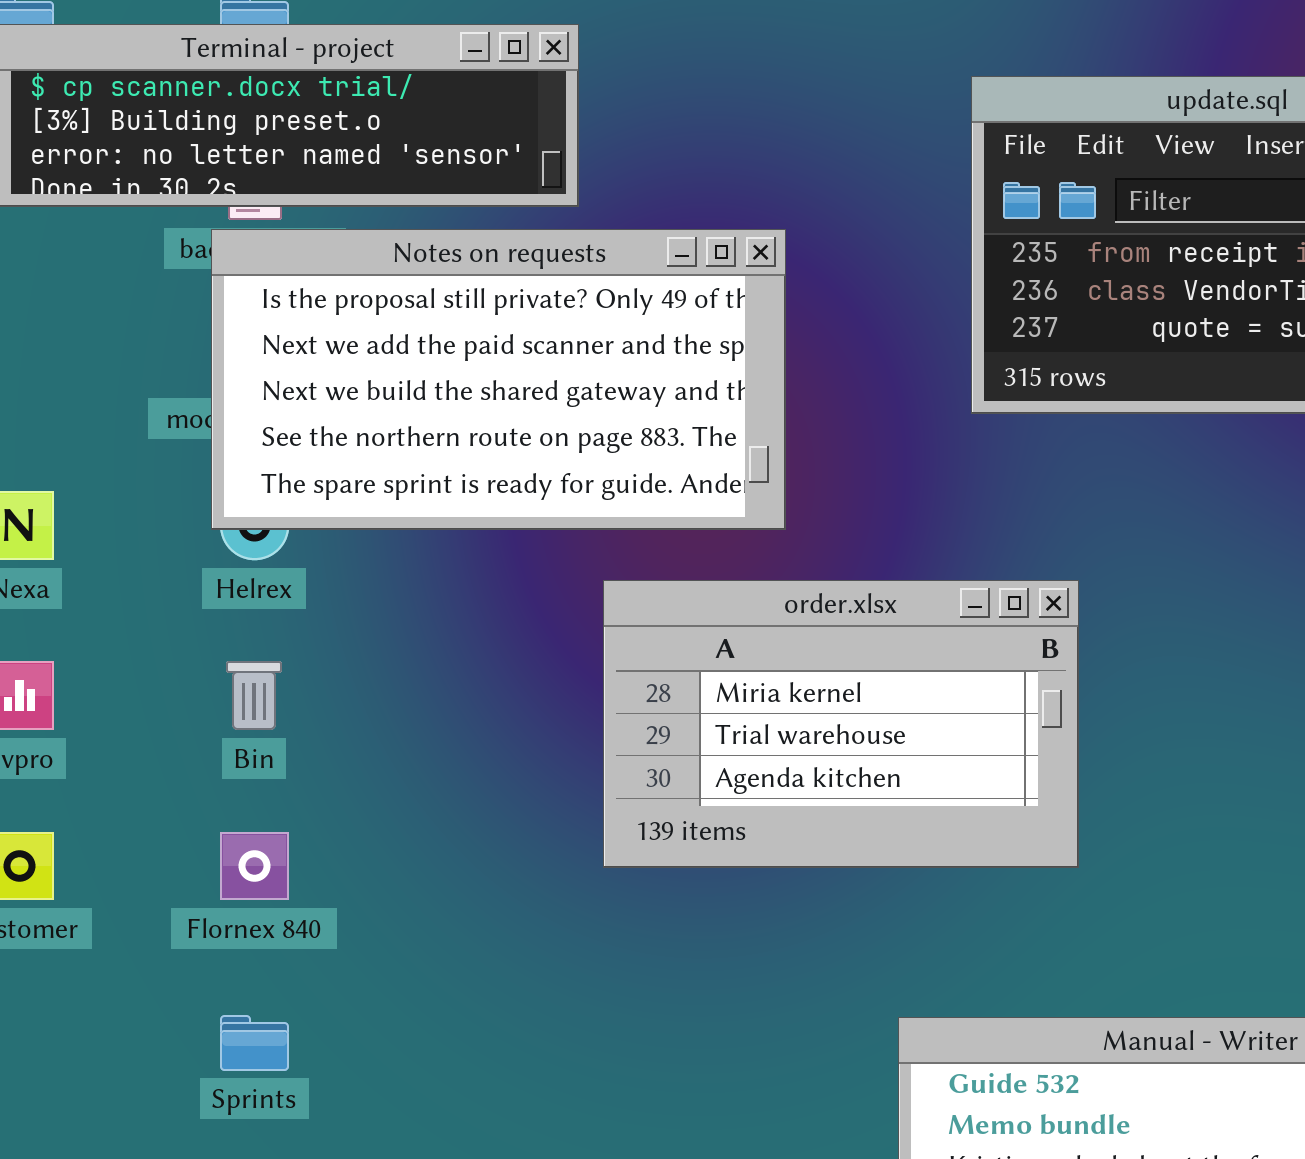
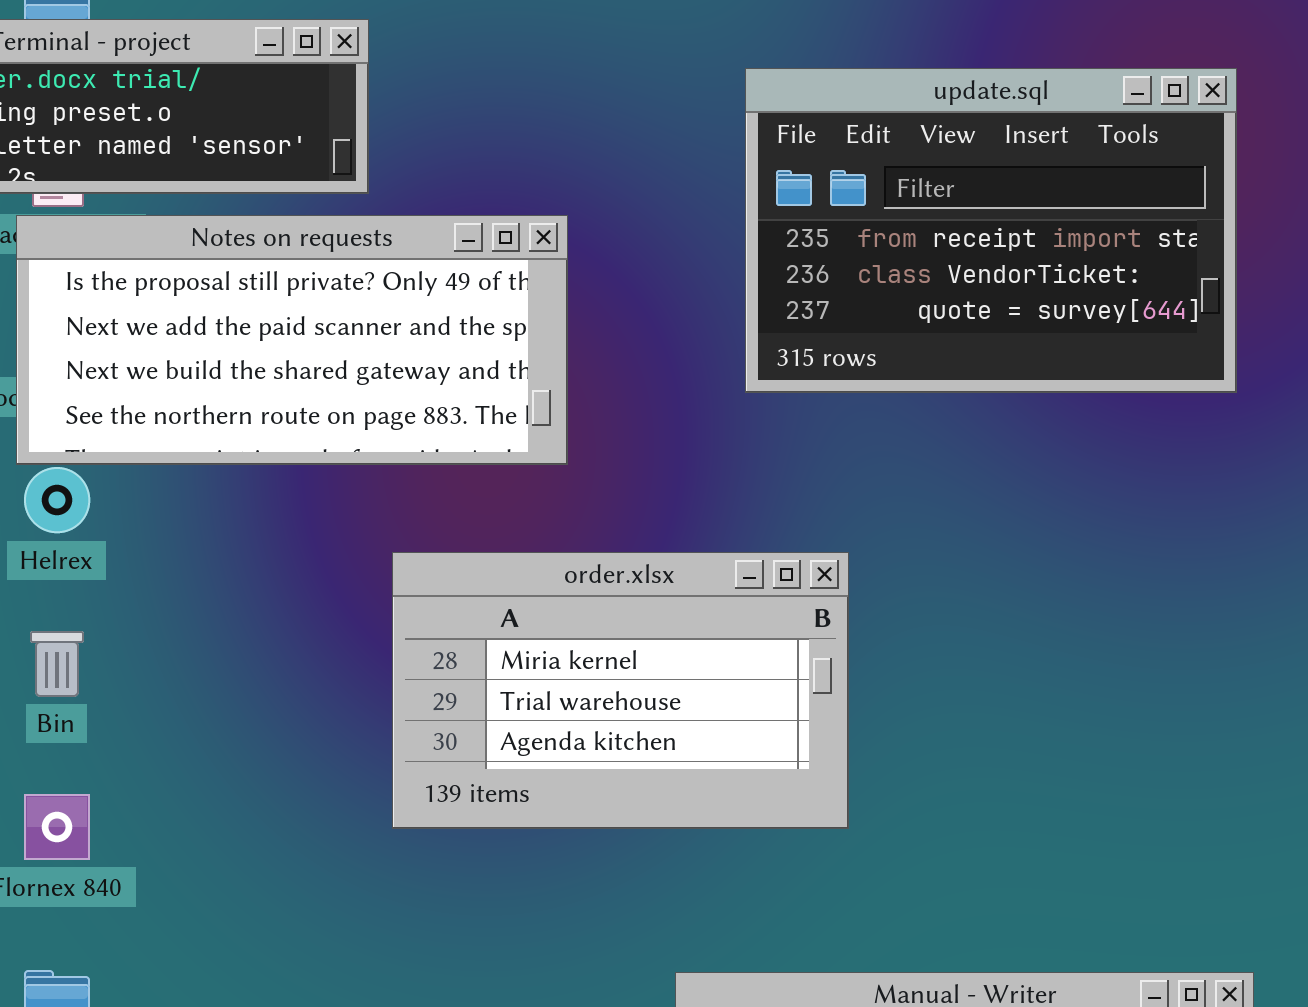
Notes on requests: [211,229,786,530] -> [16,215,568,465], resized

